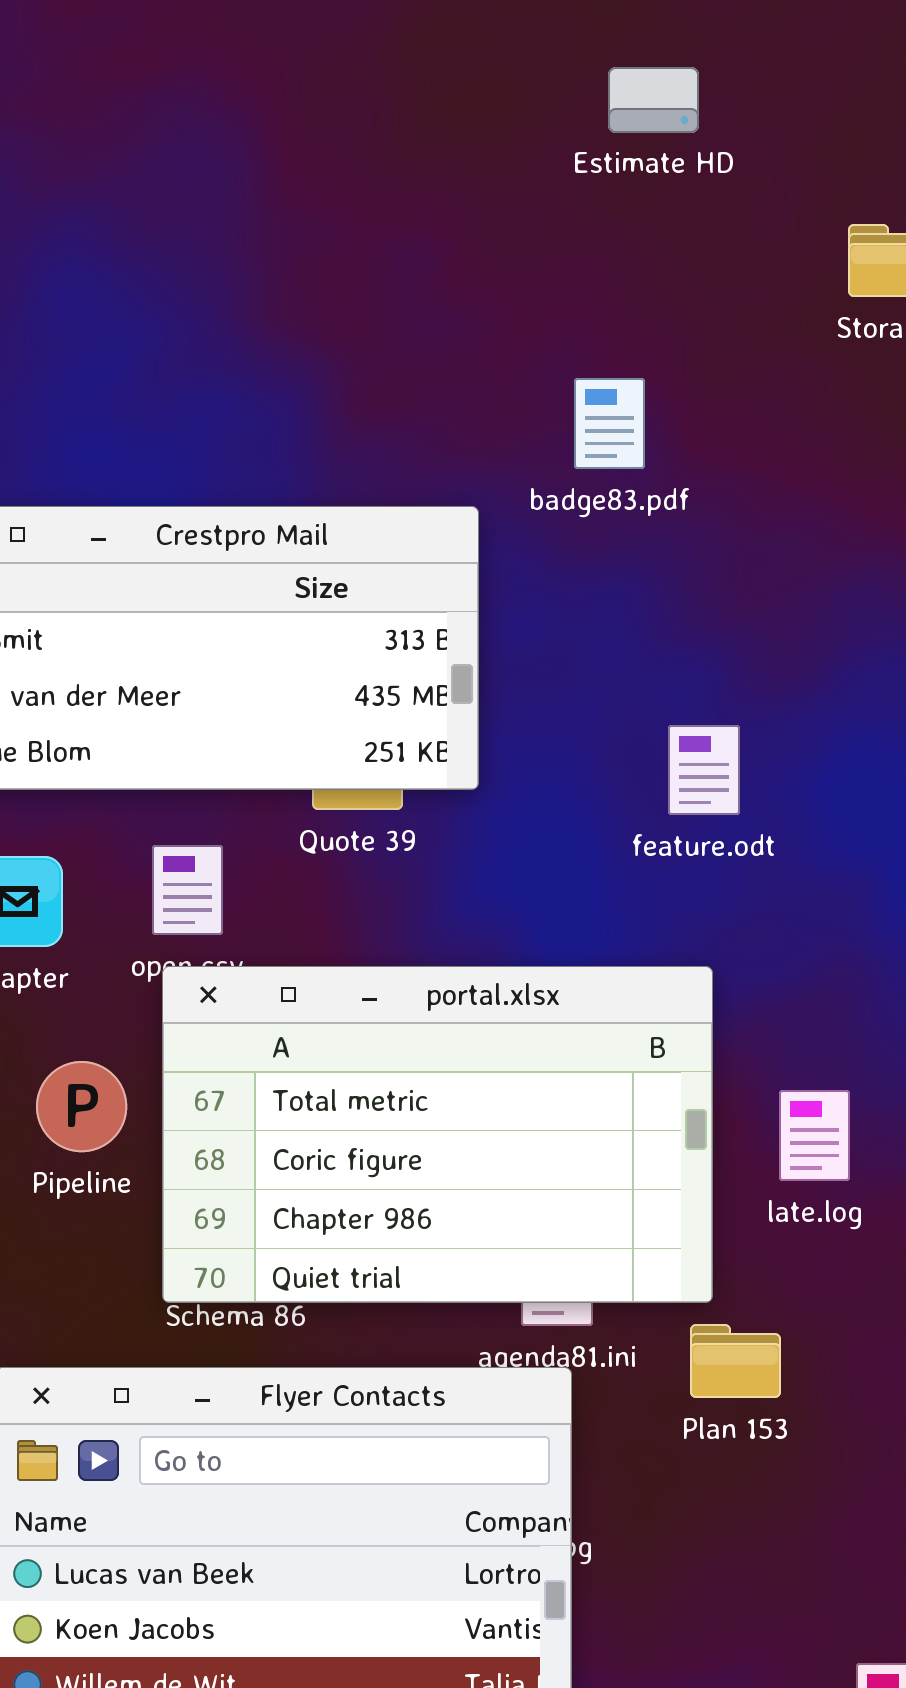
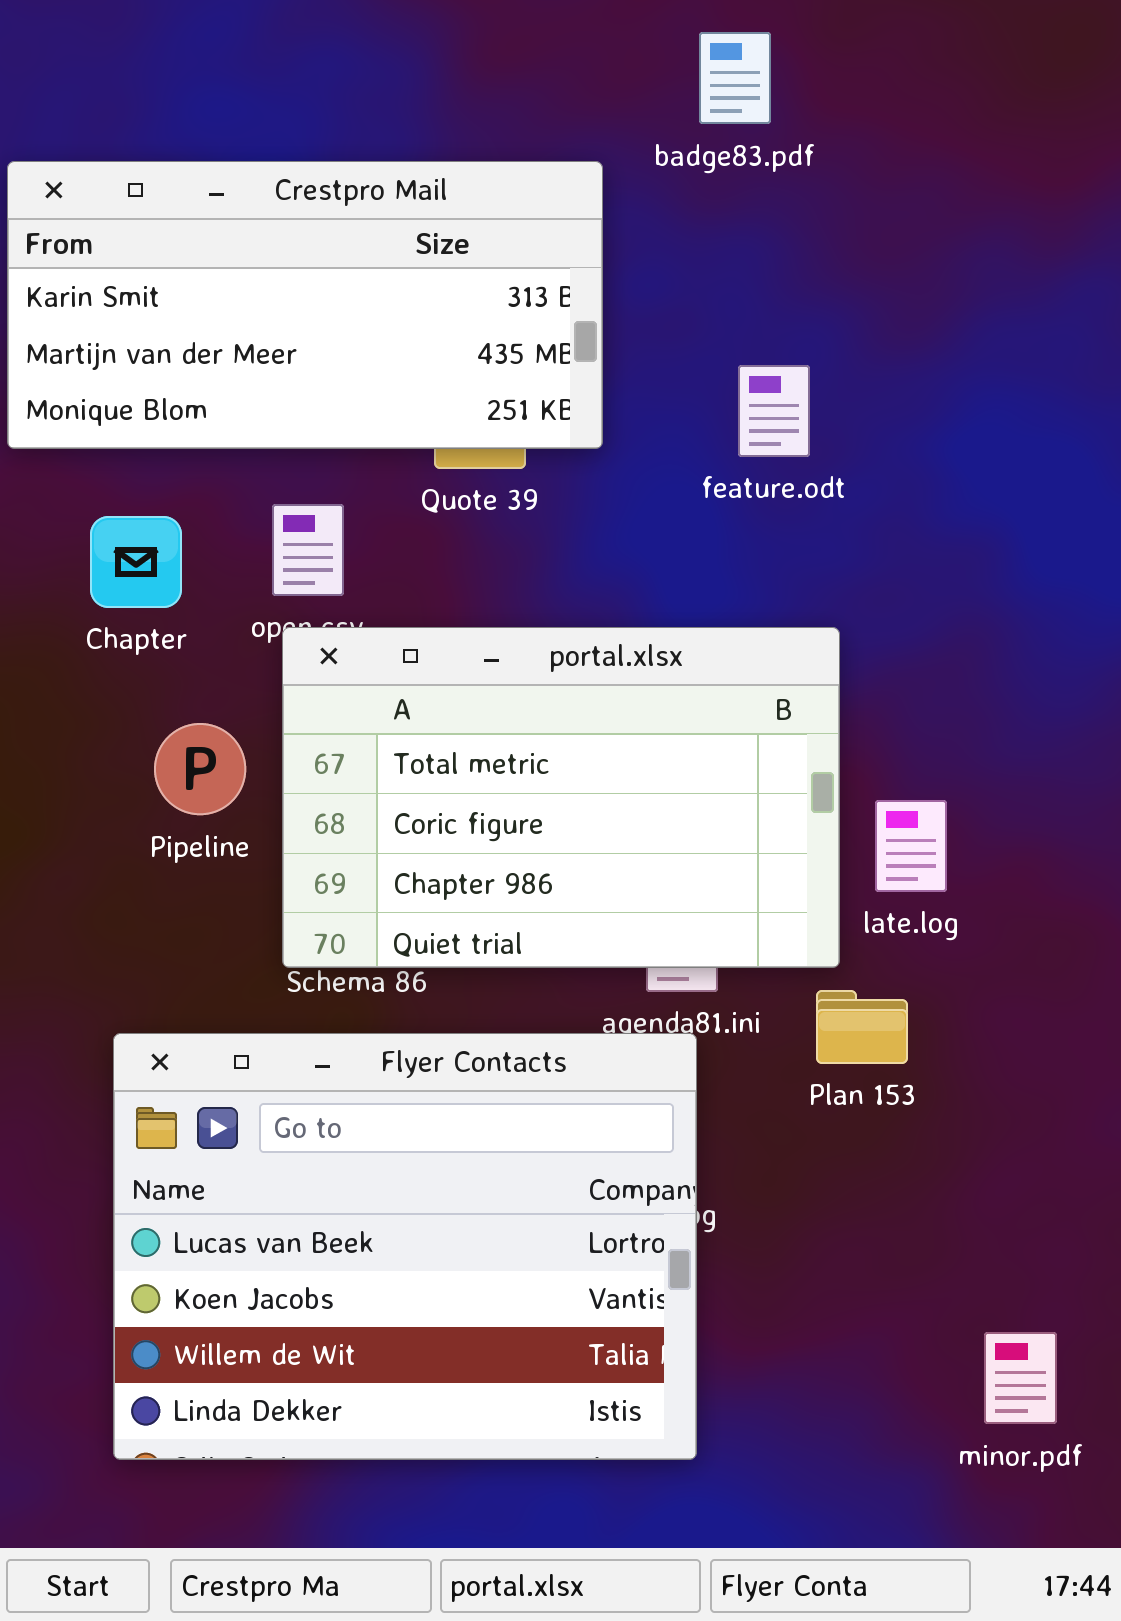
feature.odt: [668,725,740,815] -> [738,365,810,457], moved
late.log: [779,1090,850,1181] -> [875,800,947,892], moved

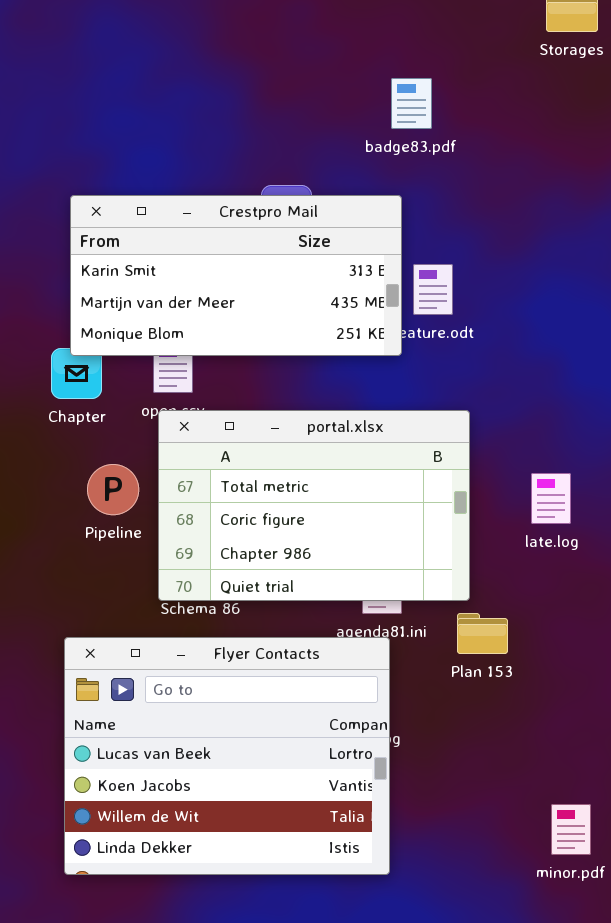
Crestpro Mail: [7,161,603,449] -> [70,195,402,356], moved
late.log: [875,800,947,892] -> [531,473,571,524], moved

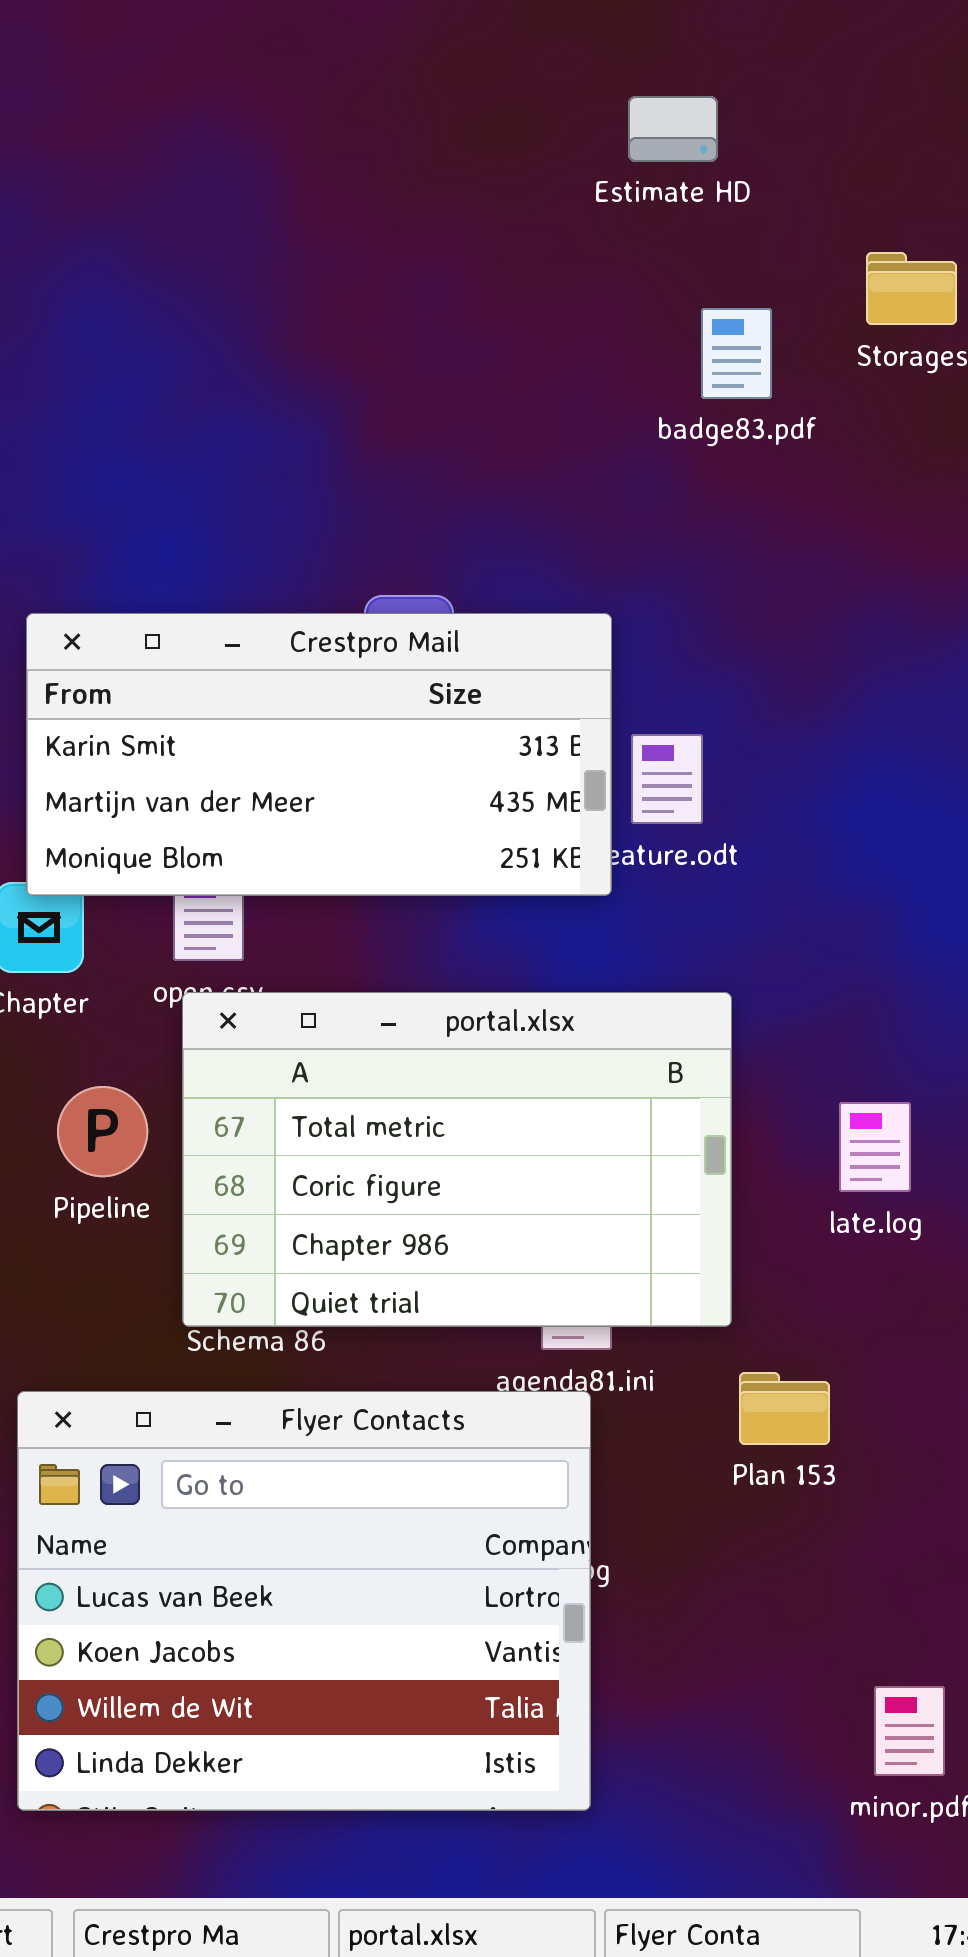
badge83.pdf: [391,78,432,129] -> [701,308,772,399], moved
Plan 153: [457,613,508,654] -> [739,1372,830,1445], moved

